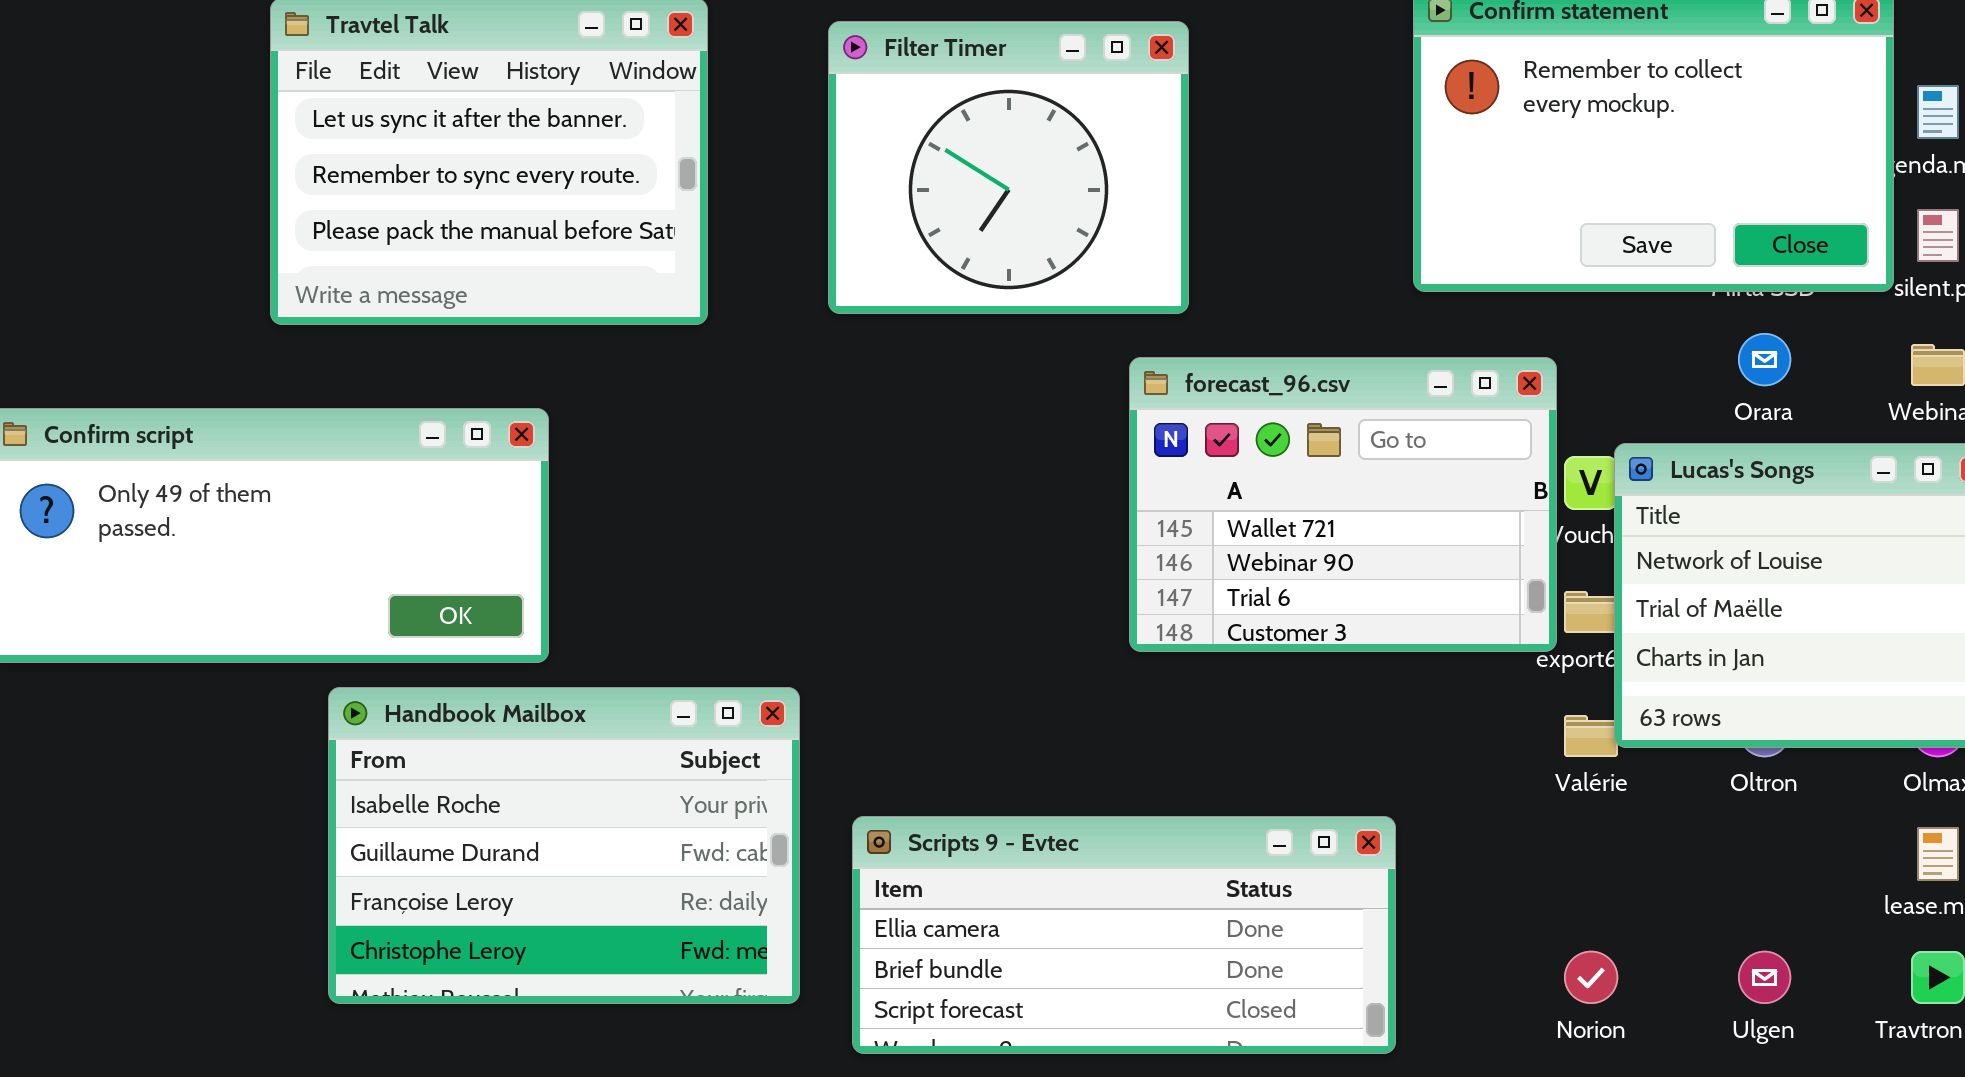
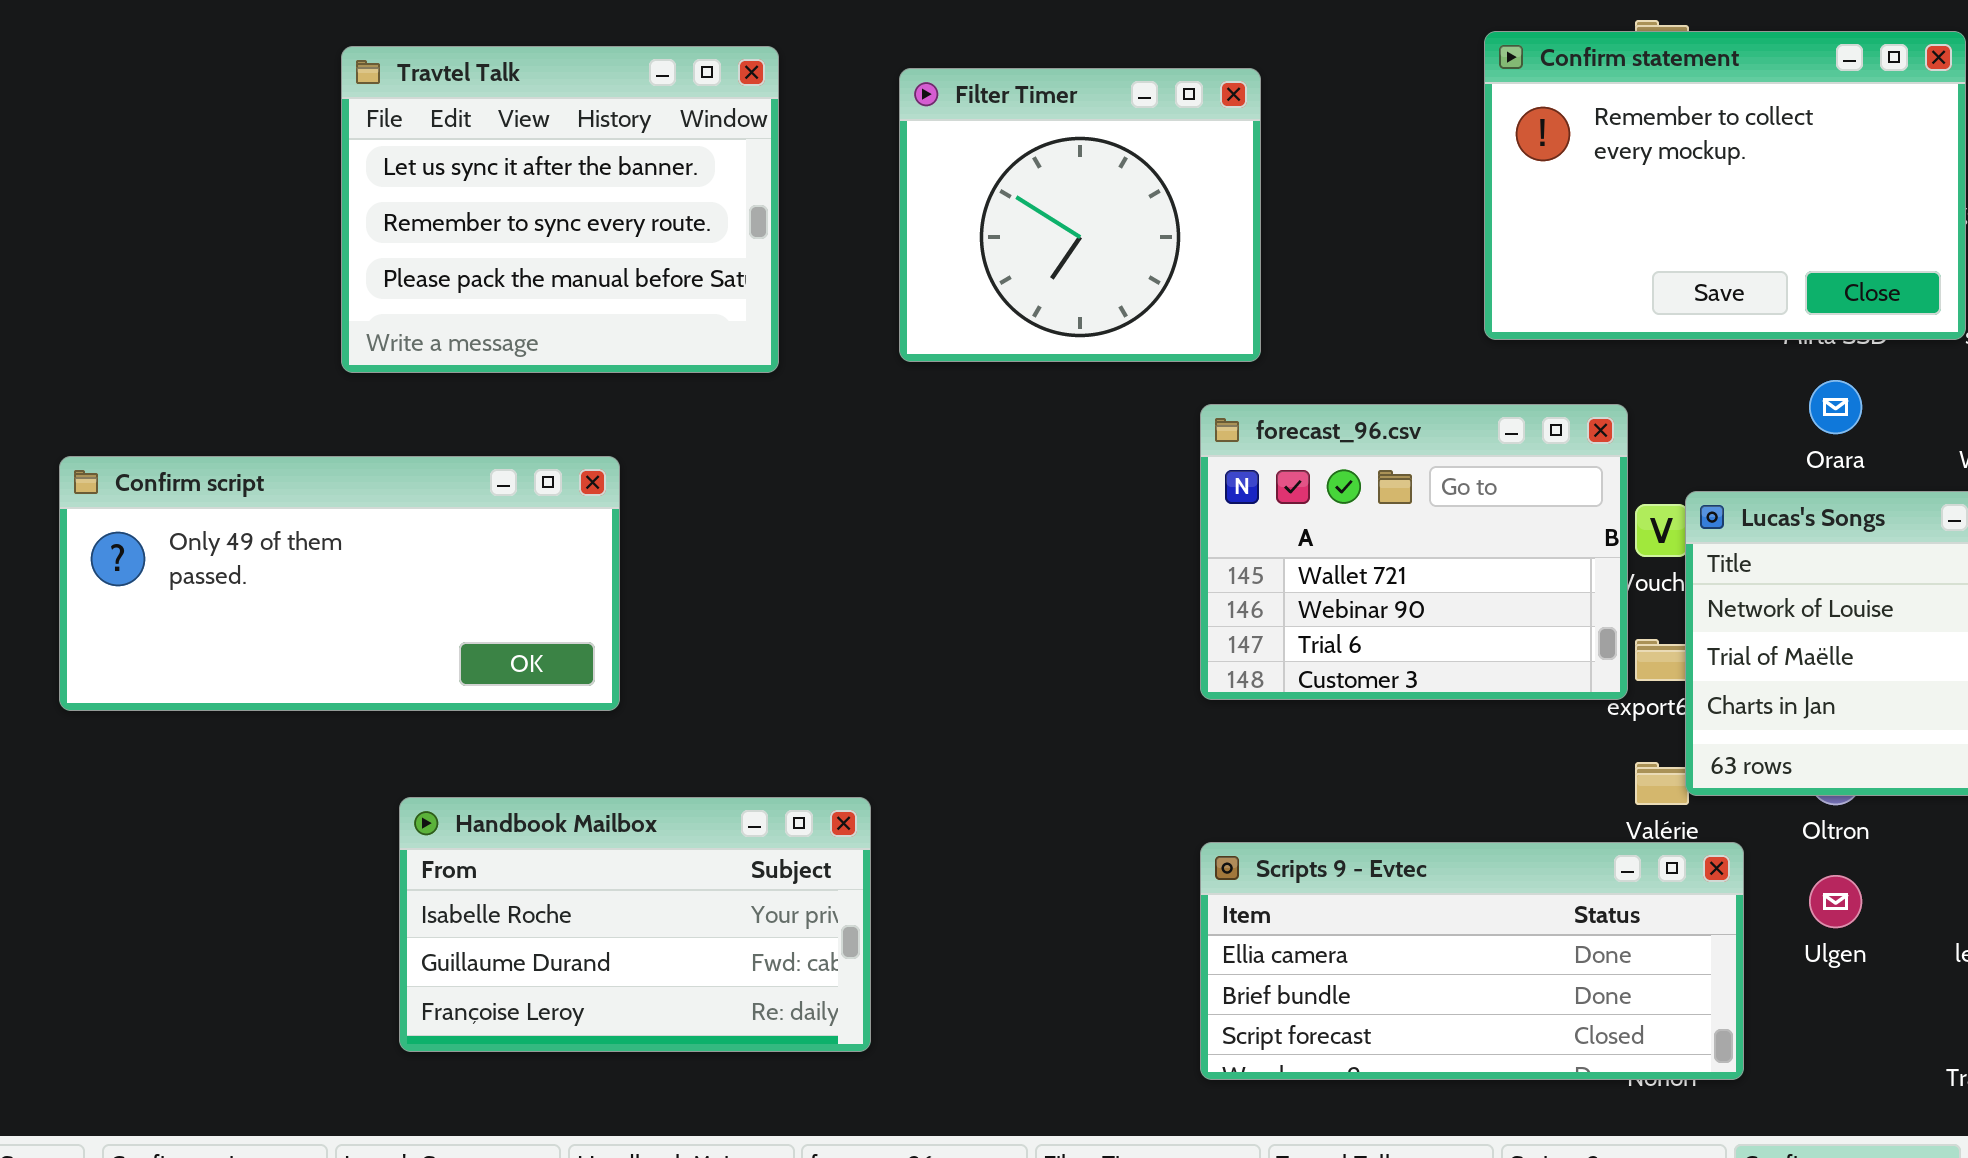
Handbook Mailbox: [328,687,800,1004] -> [399,797,871,1052], resized
Scripts 9 - Evtec: [852,816,1396,1054] -> [1200,842,1744,1080], moved
Ulgen: [1738,951,1791,1004] -> [1809,875,1862,928], moved

